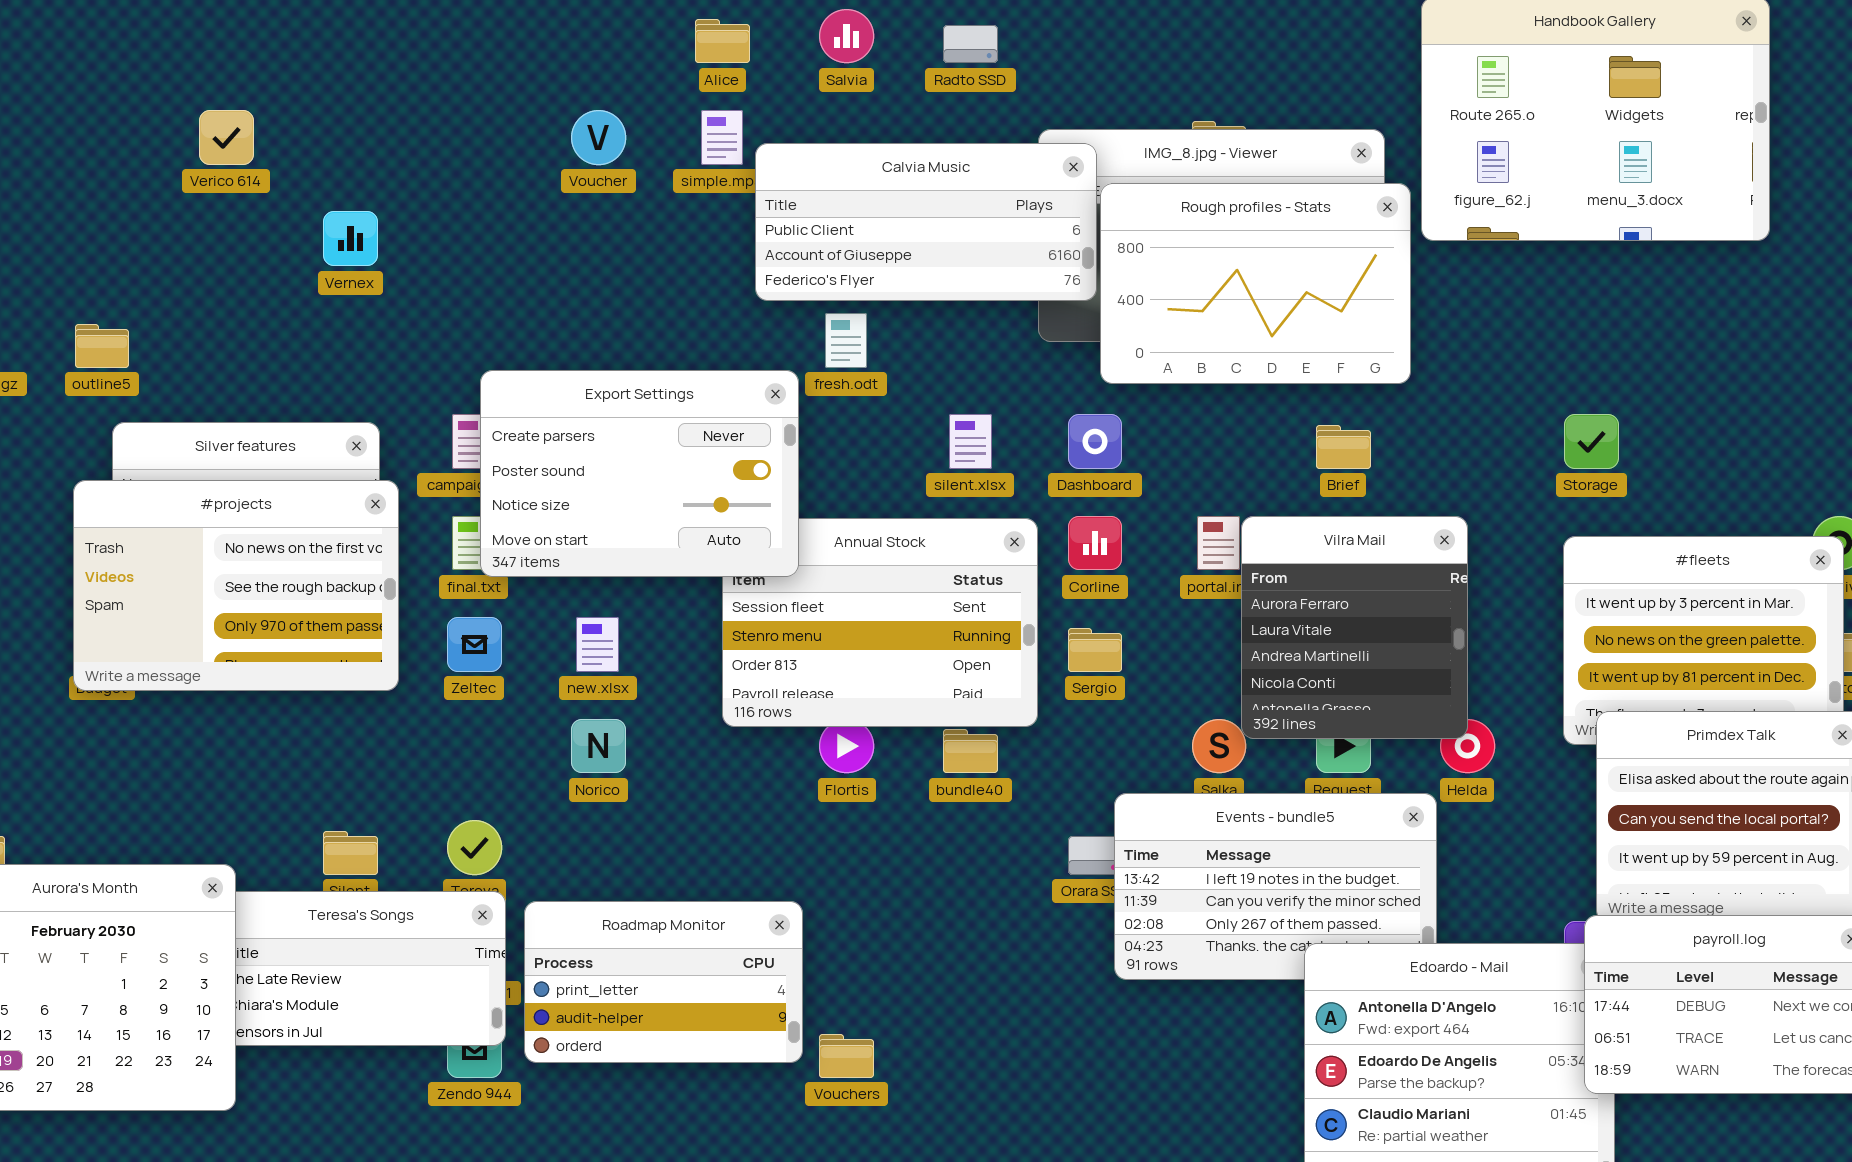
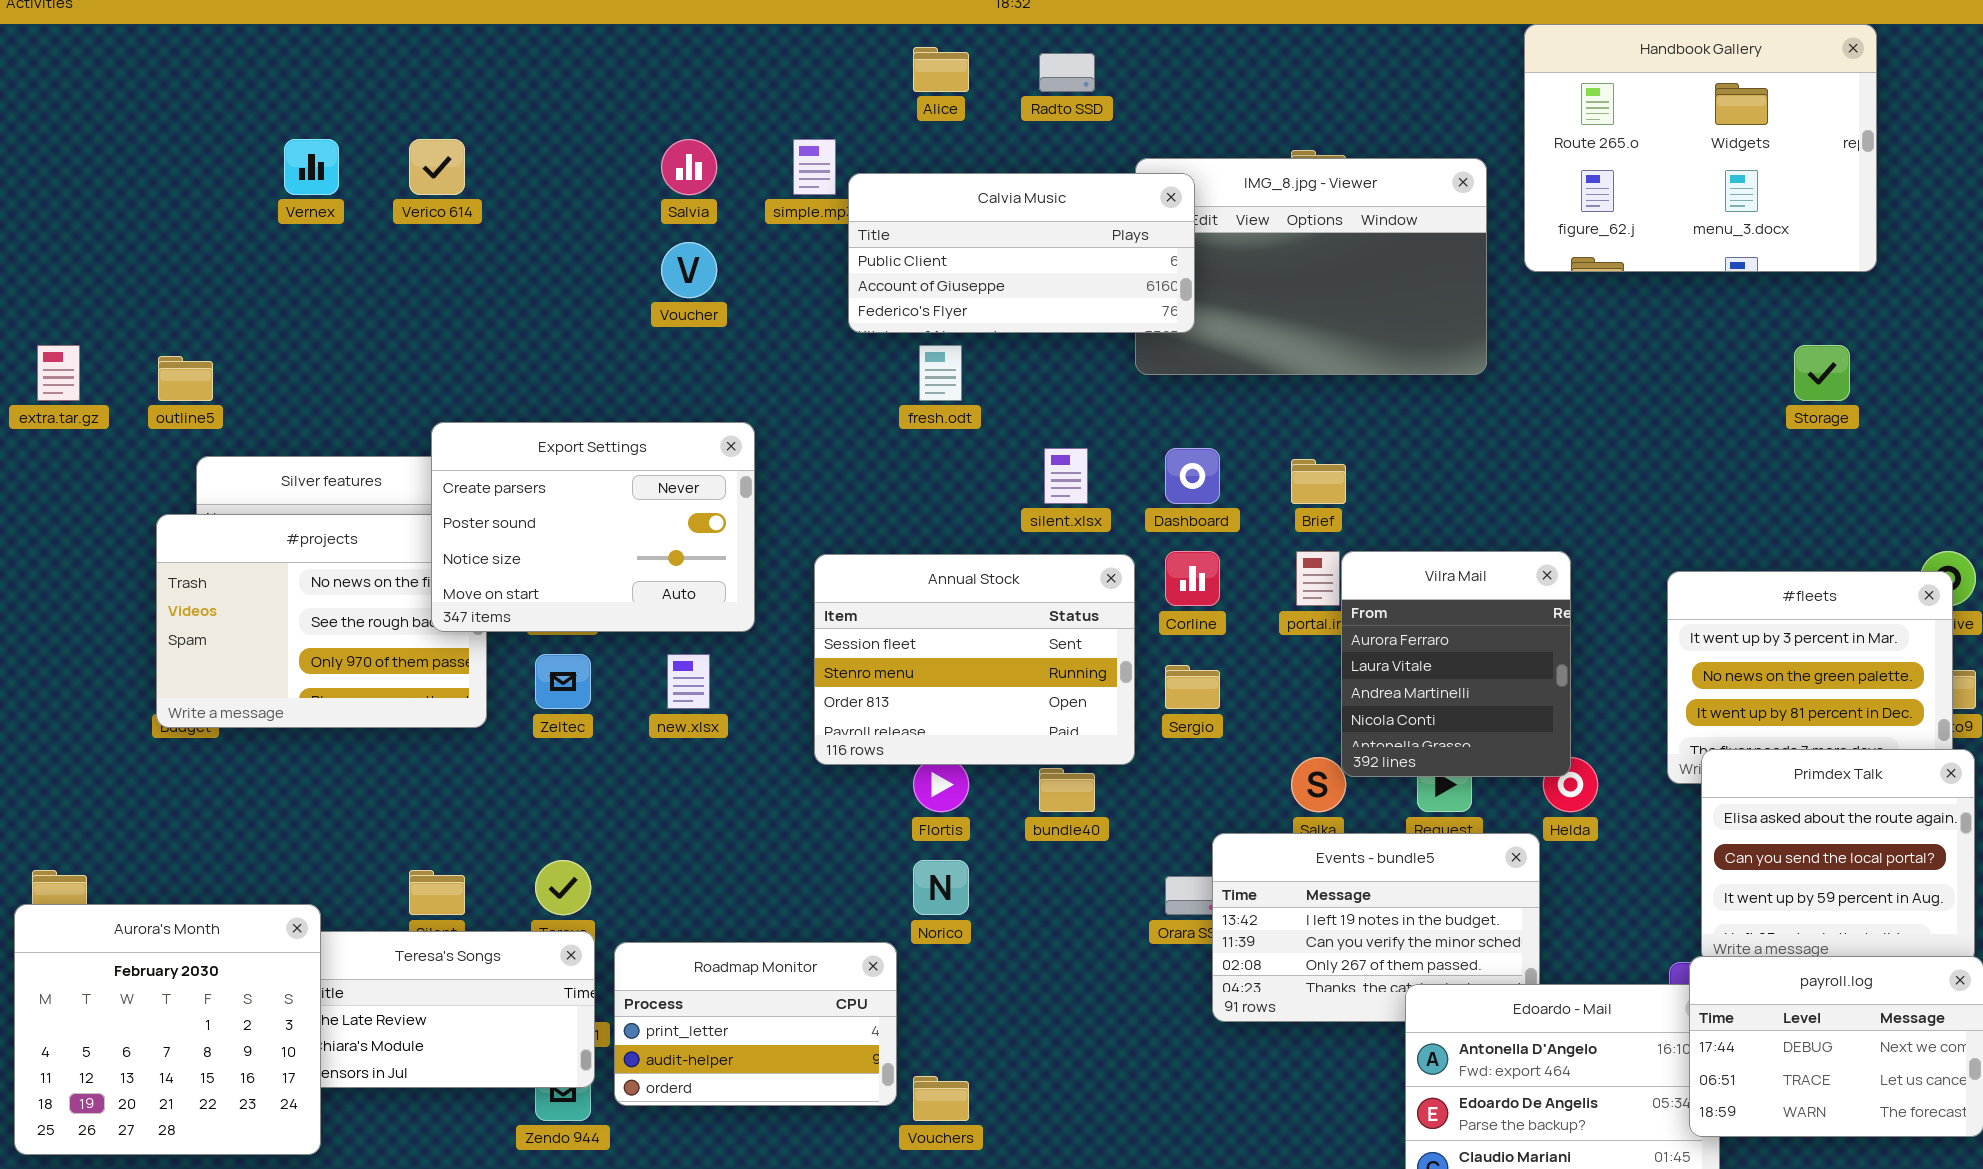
Salvia: [819,9,874,63] -> [661,139,717,195], moved
Alice: [695,19,750,63] -> [913,47,969,92], moved
Verico 614: [199,110,254,165] -> [409,139,465,195], moved
Voucher: [571,110,626,165] -> [661,242,717,298], moved
Rough profiles - Stats: [1100,183,1411,384] -> none, closed
Vernex: [323,211,378,266] -> [284,139,339,195], moved
Export Settings: [480,370,799,577] -> [431,422,755,632], moved
Storage: [1564,414,1619,469] -> [1794,345,1850,401], moved
Brief: [1316,425,1371,469] -> [1291,459,1346,504], moved
Norico: [571,719,626,773] -> [913,860,969,915], moved

